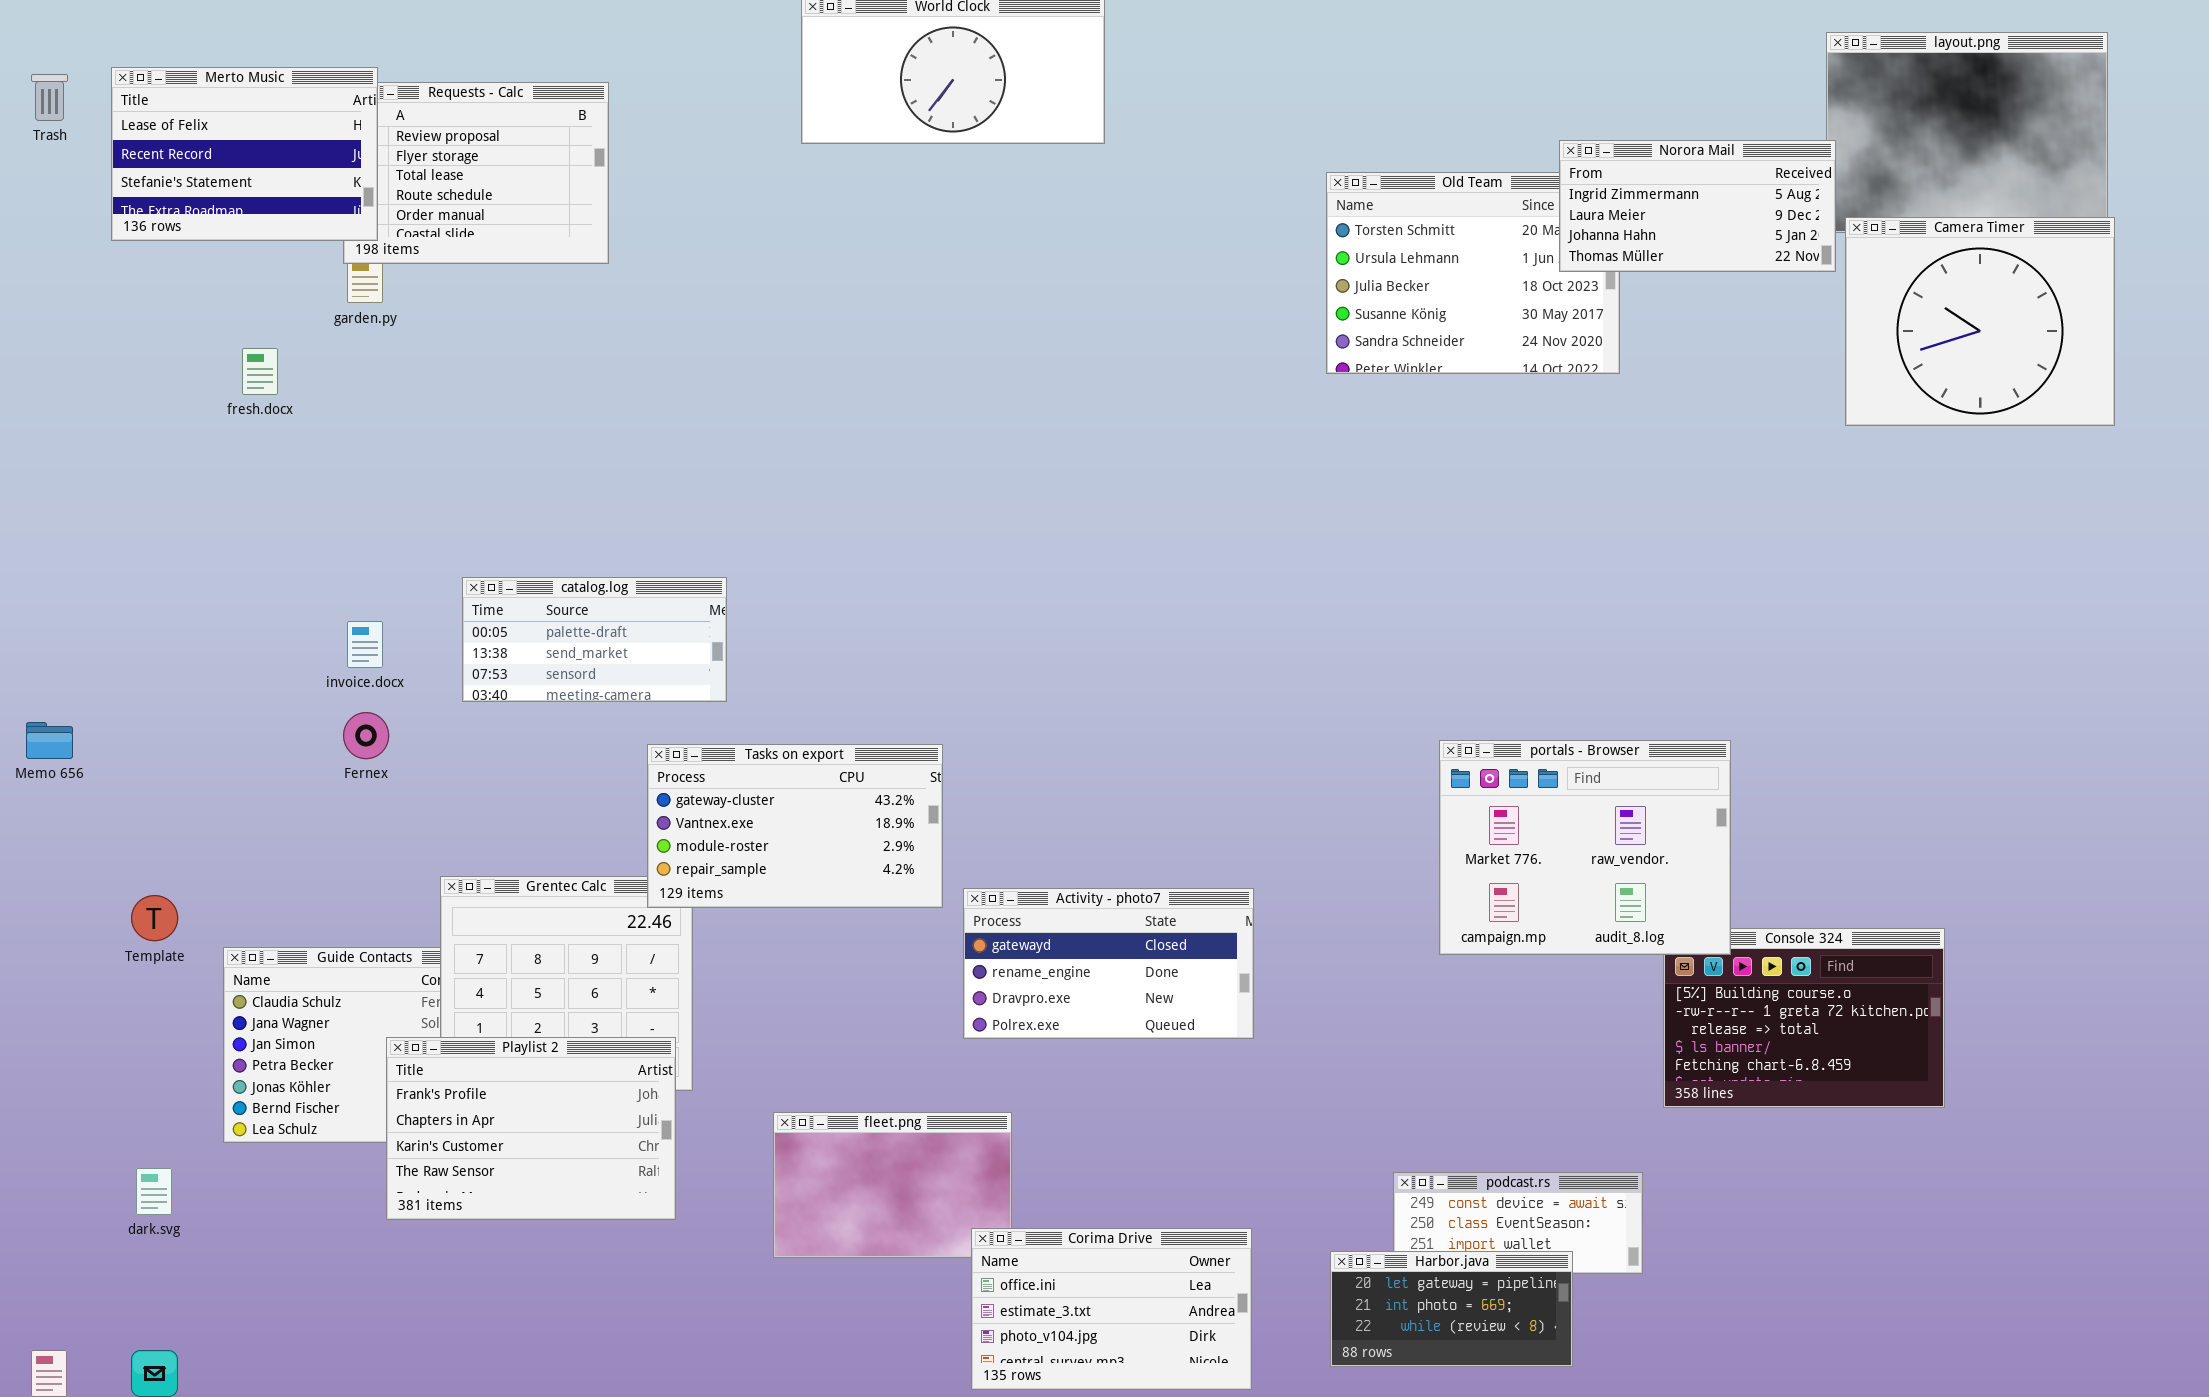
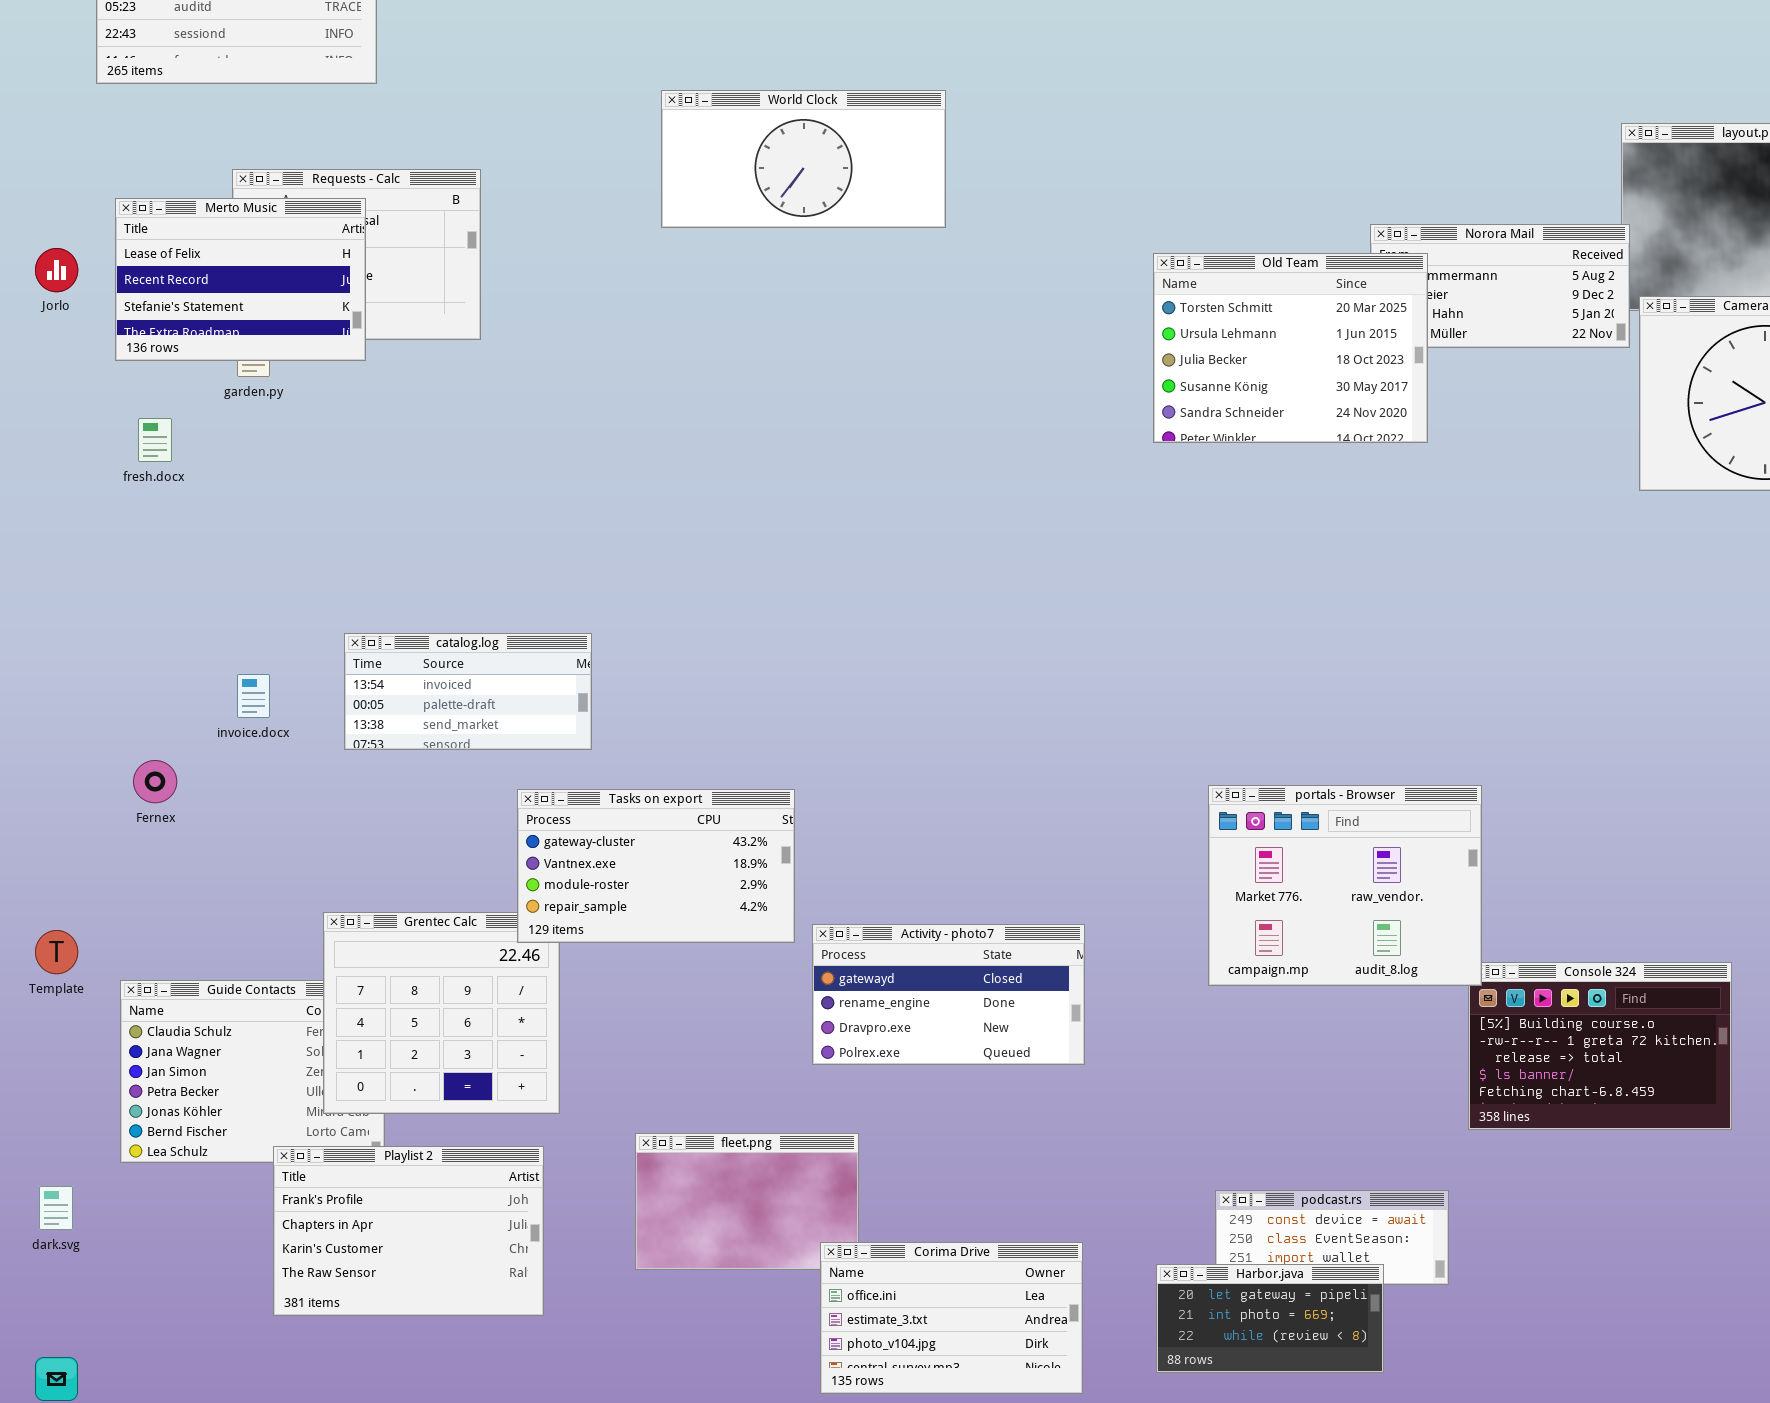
Merto Music: [111,67,378,241] -> [115,198,366,361], moved
Old Team: [1326,172,1620,374] -> [1153,253,1428,443], raised
catalog.log: [462,577,727,702] -> [344,633,592,750], scrolled up 1 row
Fernex: [343,712,389,759] -> [133,760,177,803], moved
portals - Browser: [1439,740,1731,955] -> [1208,785,1482,986], moved
Playlist 2: [386,1037,676,1220] -> [273,1146,544,1316], moved

